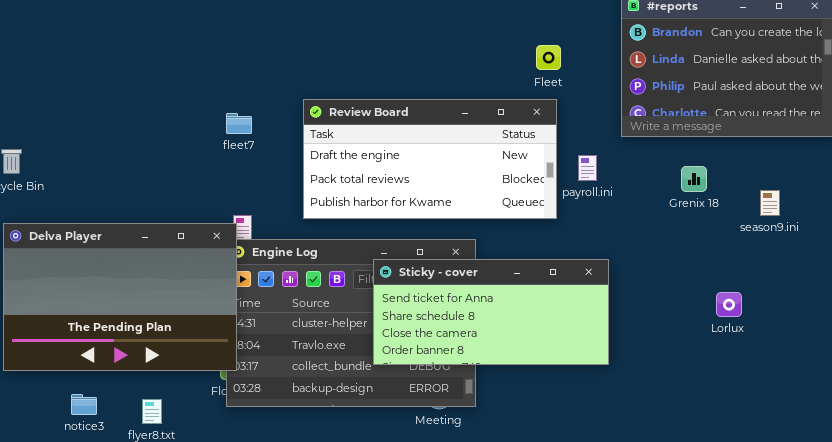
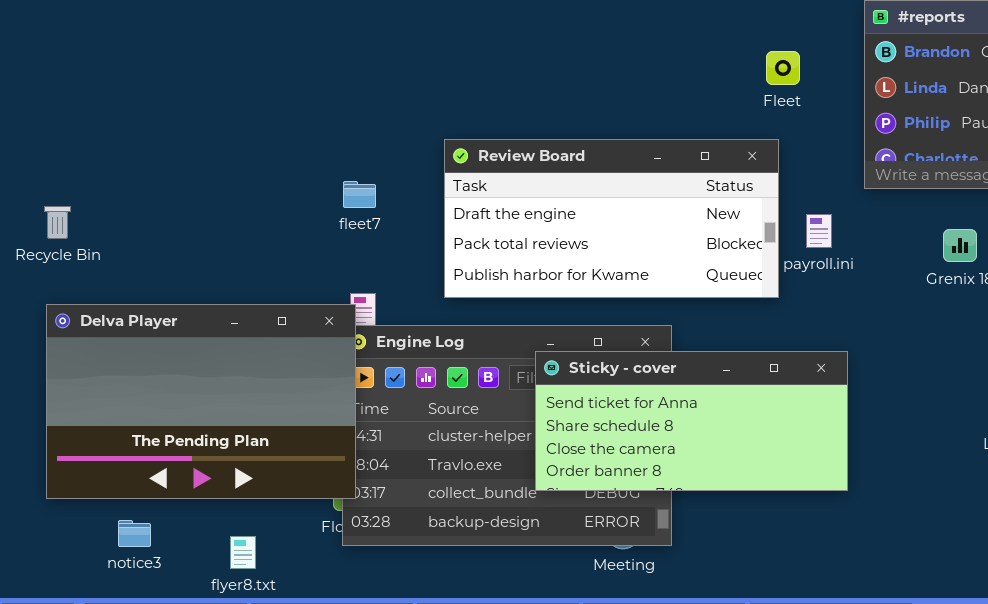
Fleet: [536,45,561,70] -> [766,51,800,85], moved
fleet7: [226,113,252,134] -> [343,181,376,208], moved
notice3: [71,394,97,415] -> [118,520,151,547], moved

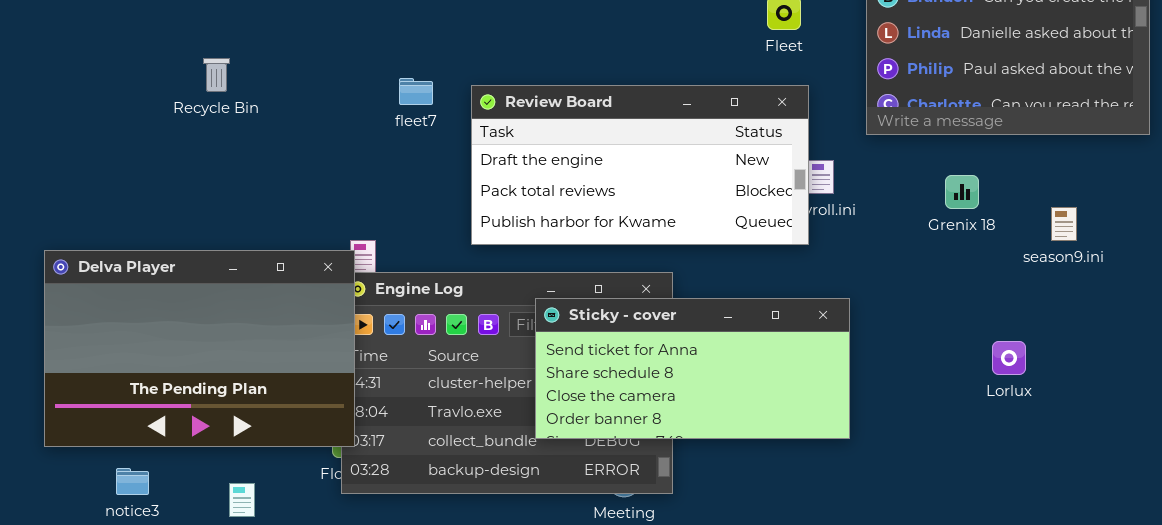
Review Board: [444,139,779,298] -> [471,85,809,245], moved
fleet7: [343,181,376,208] -> [399,78,433,105], moved
Recycle Bin: [44,206,71,239] -> [203,58,230,92], moved

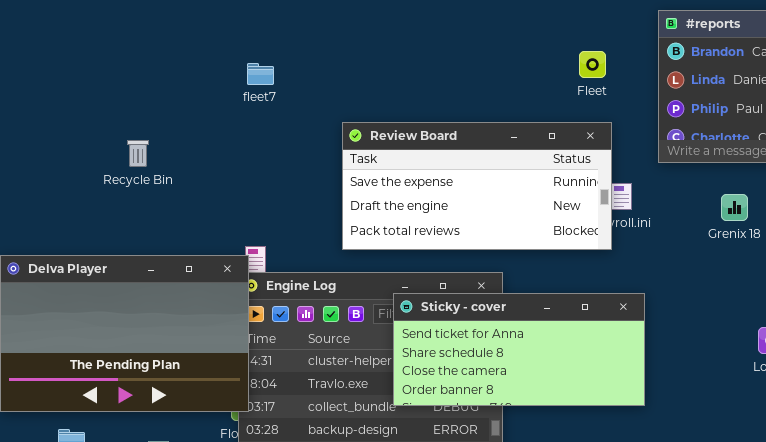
Recycle Bin: [203,58,230,92] -> [127,140,149,167], moved
fleet7: [399,78,433,105] -> [247,63,274,85], moved
Review Board: [471,85,809,245] -> [342,122,612,250], scrolled up 1 row

